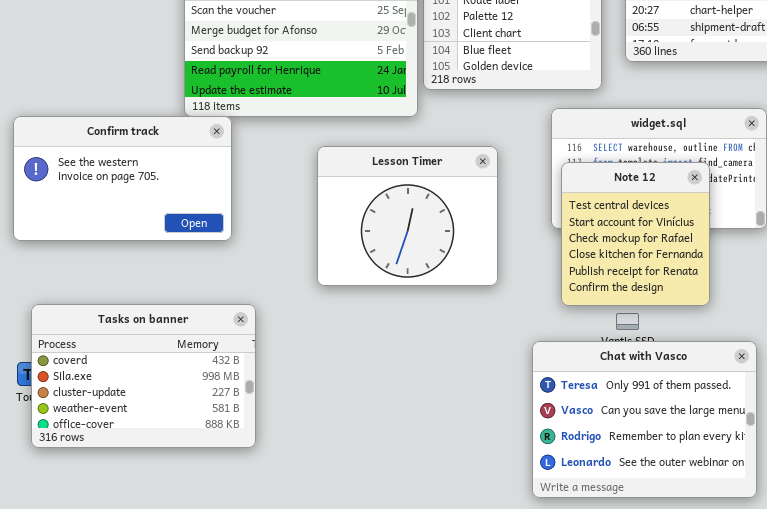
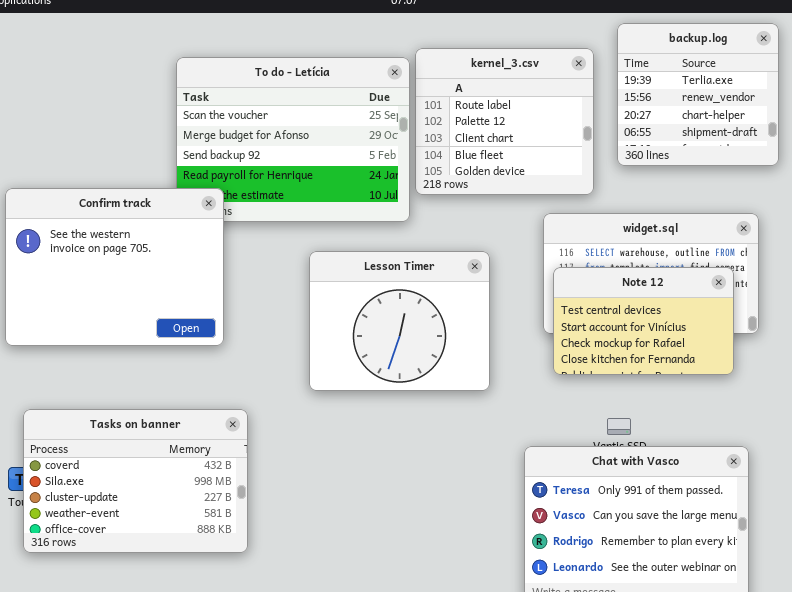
Confirm track: [13,116,232,241] -> [5,188,224,346], resized
Note 12: [561,162,710,306] -> [553,267,734,375], resized

